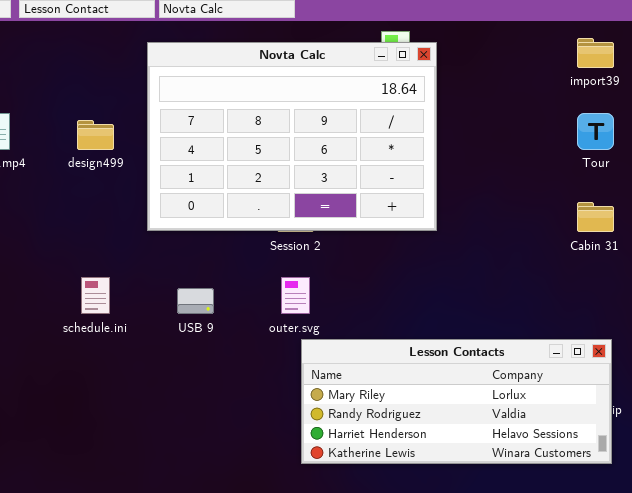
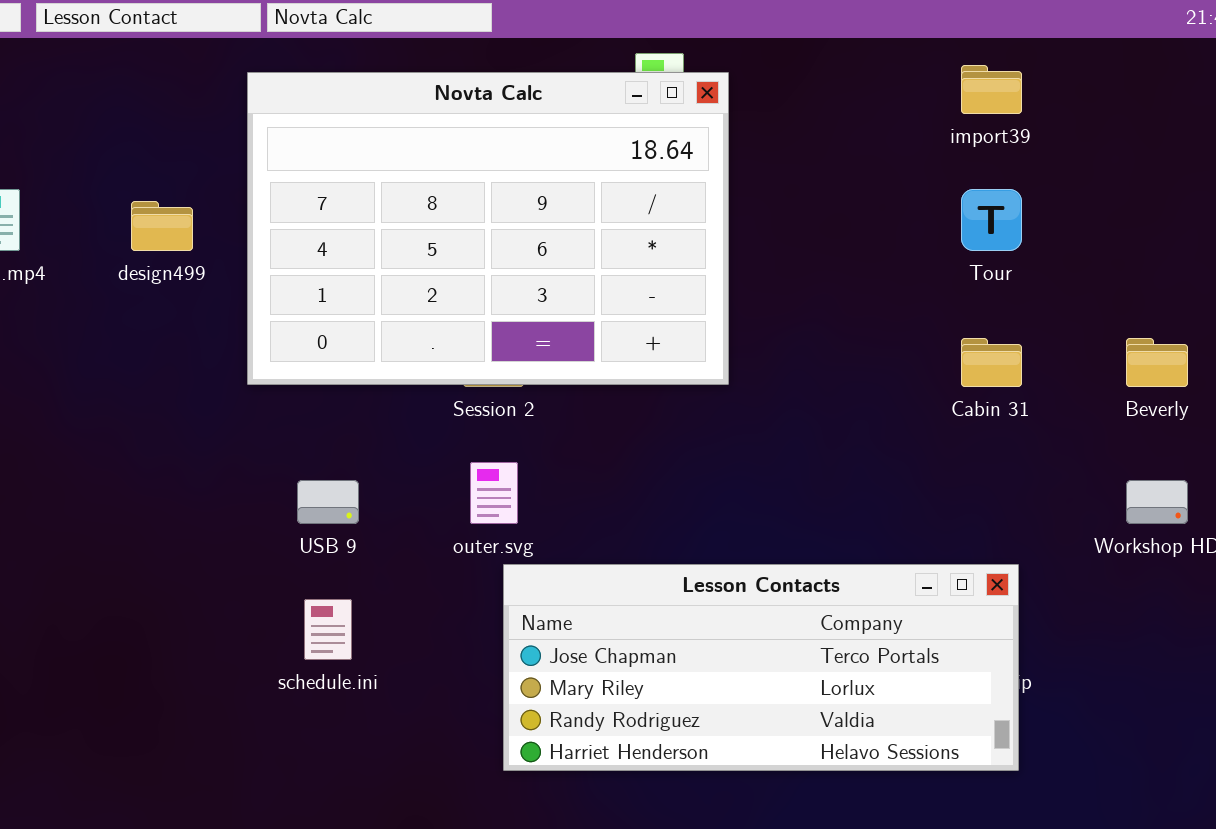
schedule.ini: [81,277,110,314] -> [304,599,352,660], moved
Lesson Contacts: [301,339,612,464] -> [503,564,1019,771], scrolled up 1 row

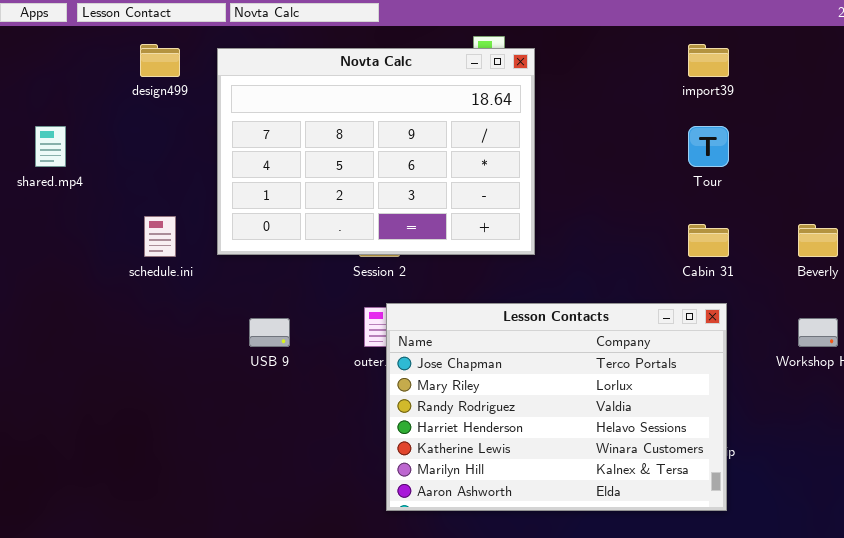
design499: [131,201,193,251] -> [140,44,180,77], moved
Lesson Contacts: [503,564,1019,771] -> [386,303,727,511], resized
schedule.ini: [304,599,352,660] -> [144,216,176,257], moved

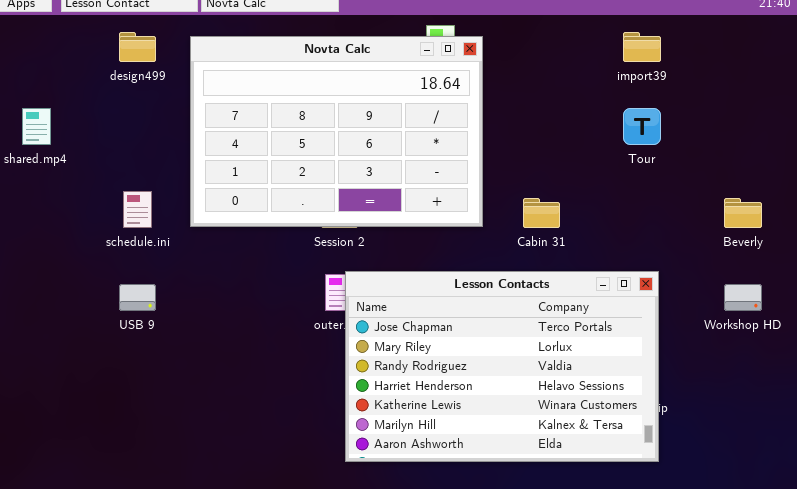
Cabin 31: [688,224,729,257] -> [523,198,560,228], moved
USB 9: [249,318,290,347] -> [119,284,156,311], moved

